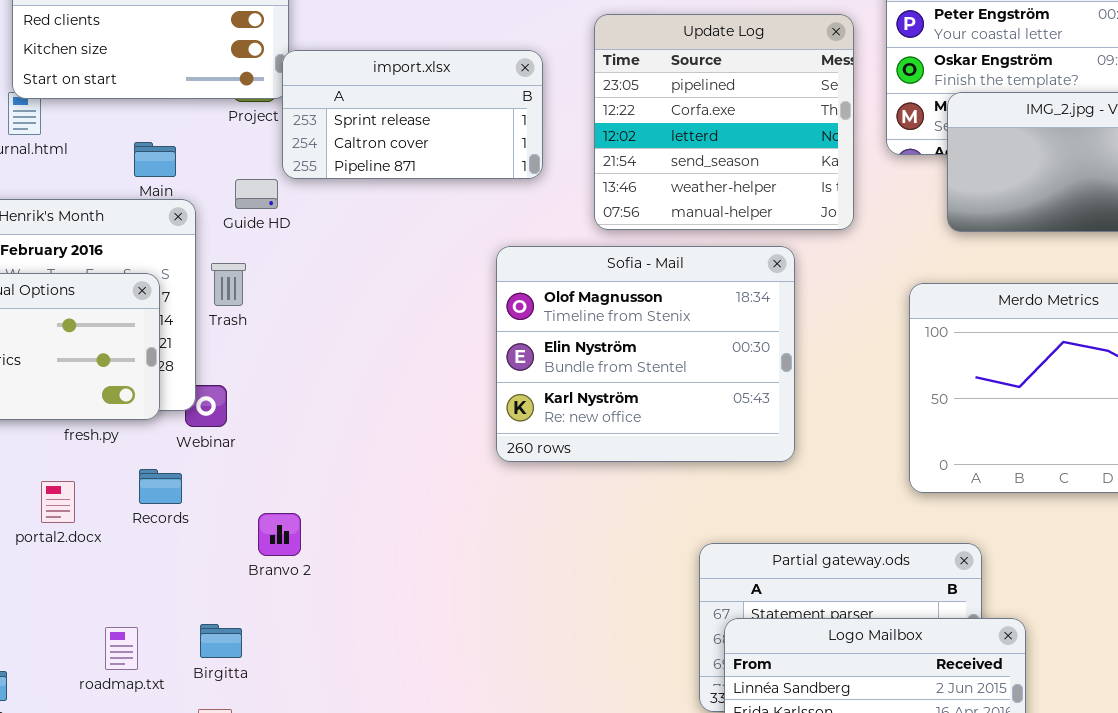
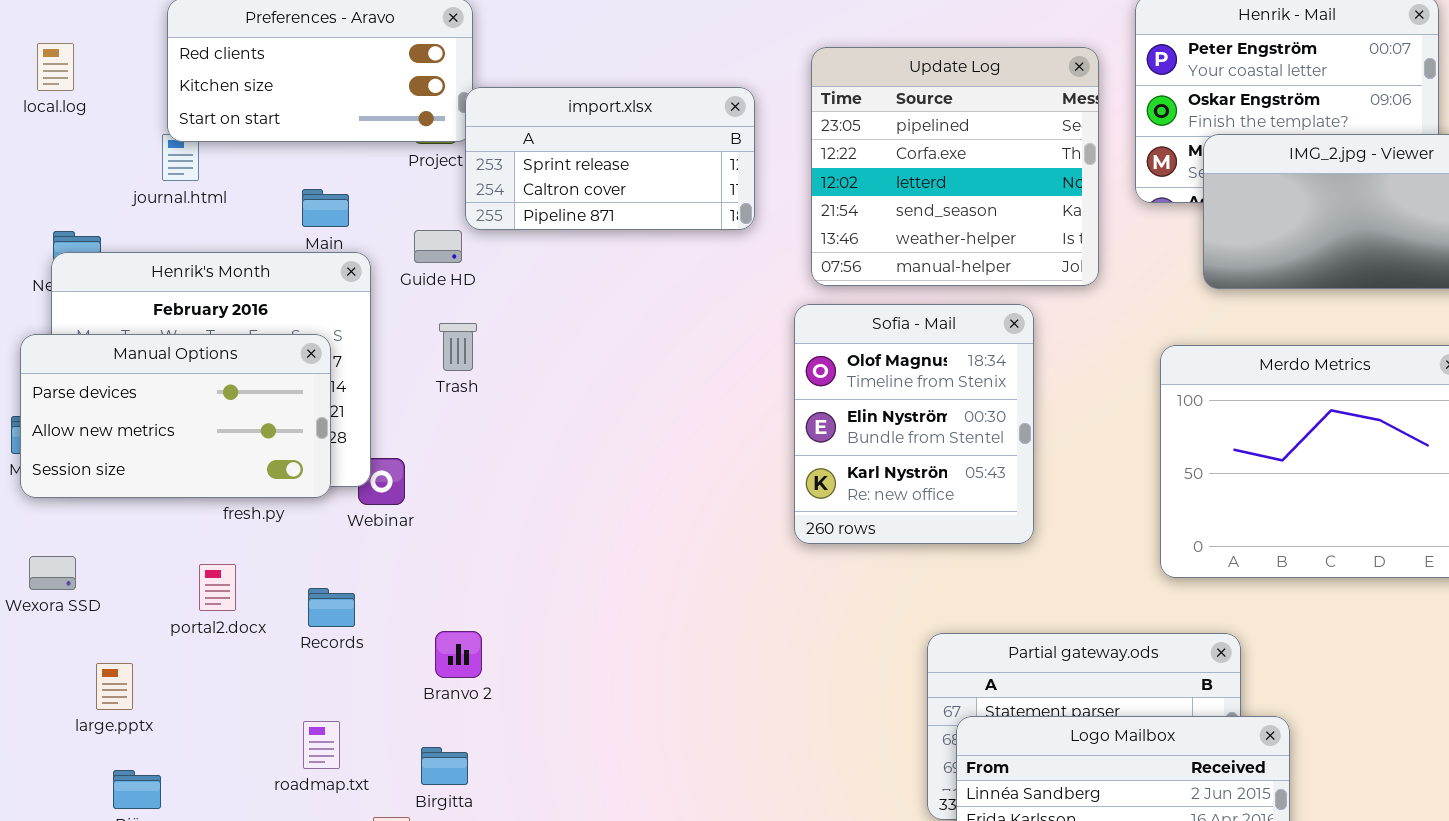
Sofia - Mail: [496,246,795,462] -> [794,304,1034,544], resized
Trash: [211,263,246,306] -> [439,323,477,371], moved
Records: [139,469,182,504] -> [308,588,355,627], moved
Branvo 2: [258,513,301,556] -> [435,631,482,678], moved
Birgitta: [200,624,242,658] -> [421,747,468,785], moved
roadmap.txt: [105,627,138,670] -> [303,721,340,769], moved

